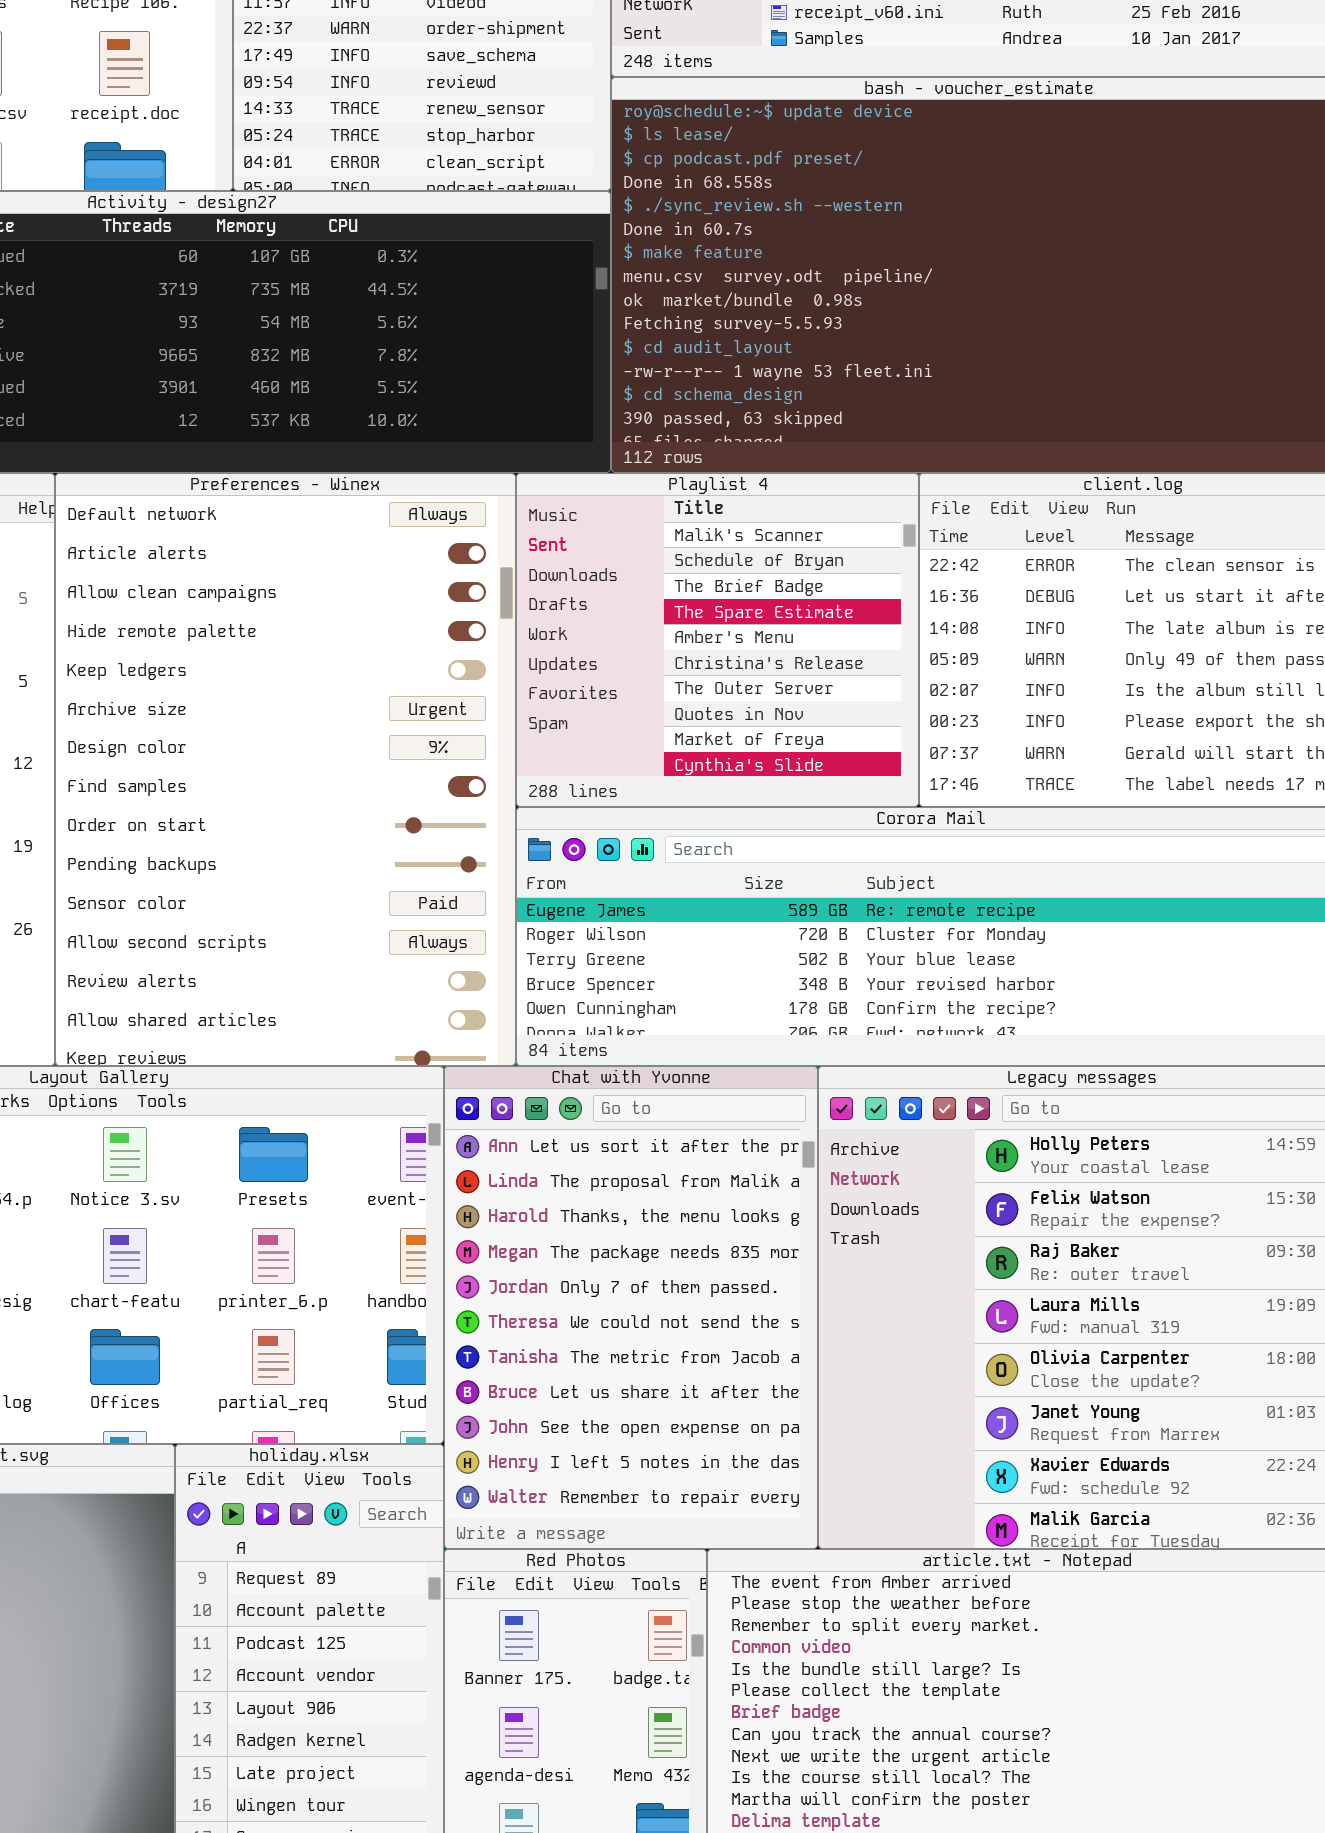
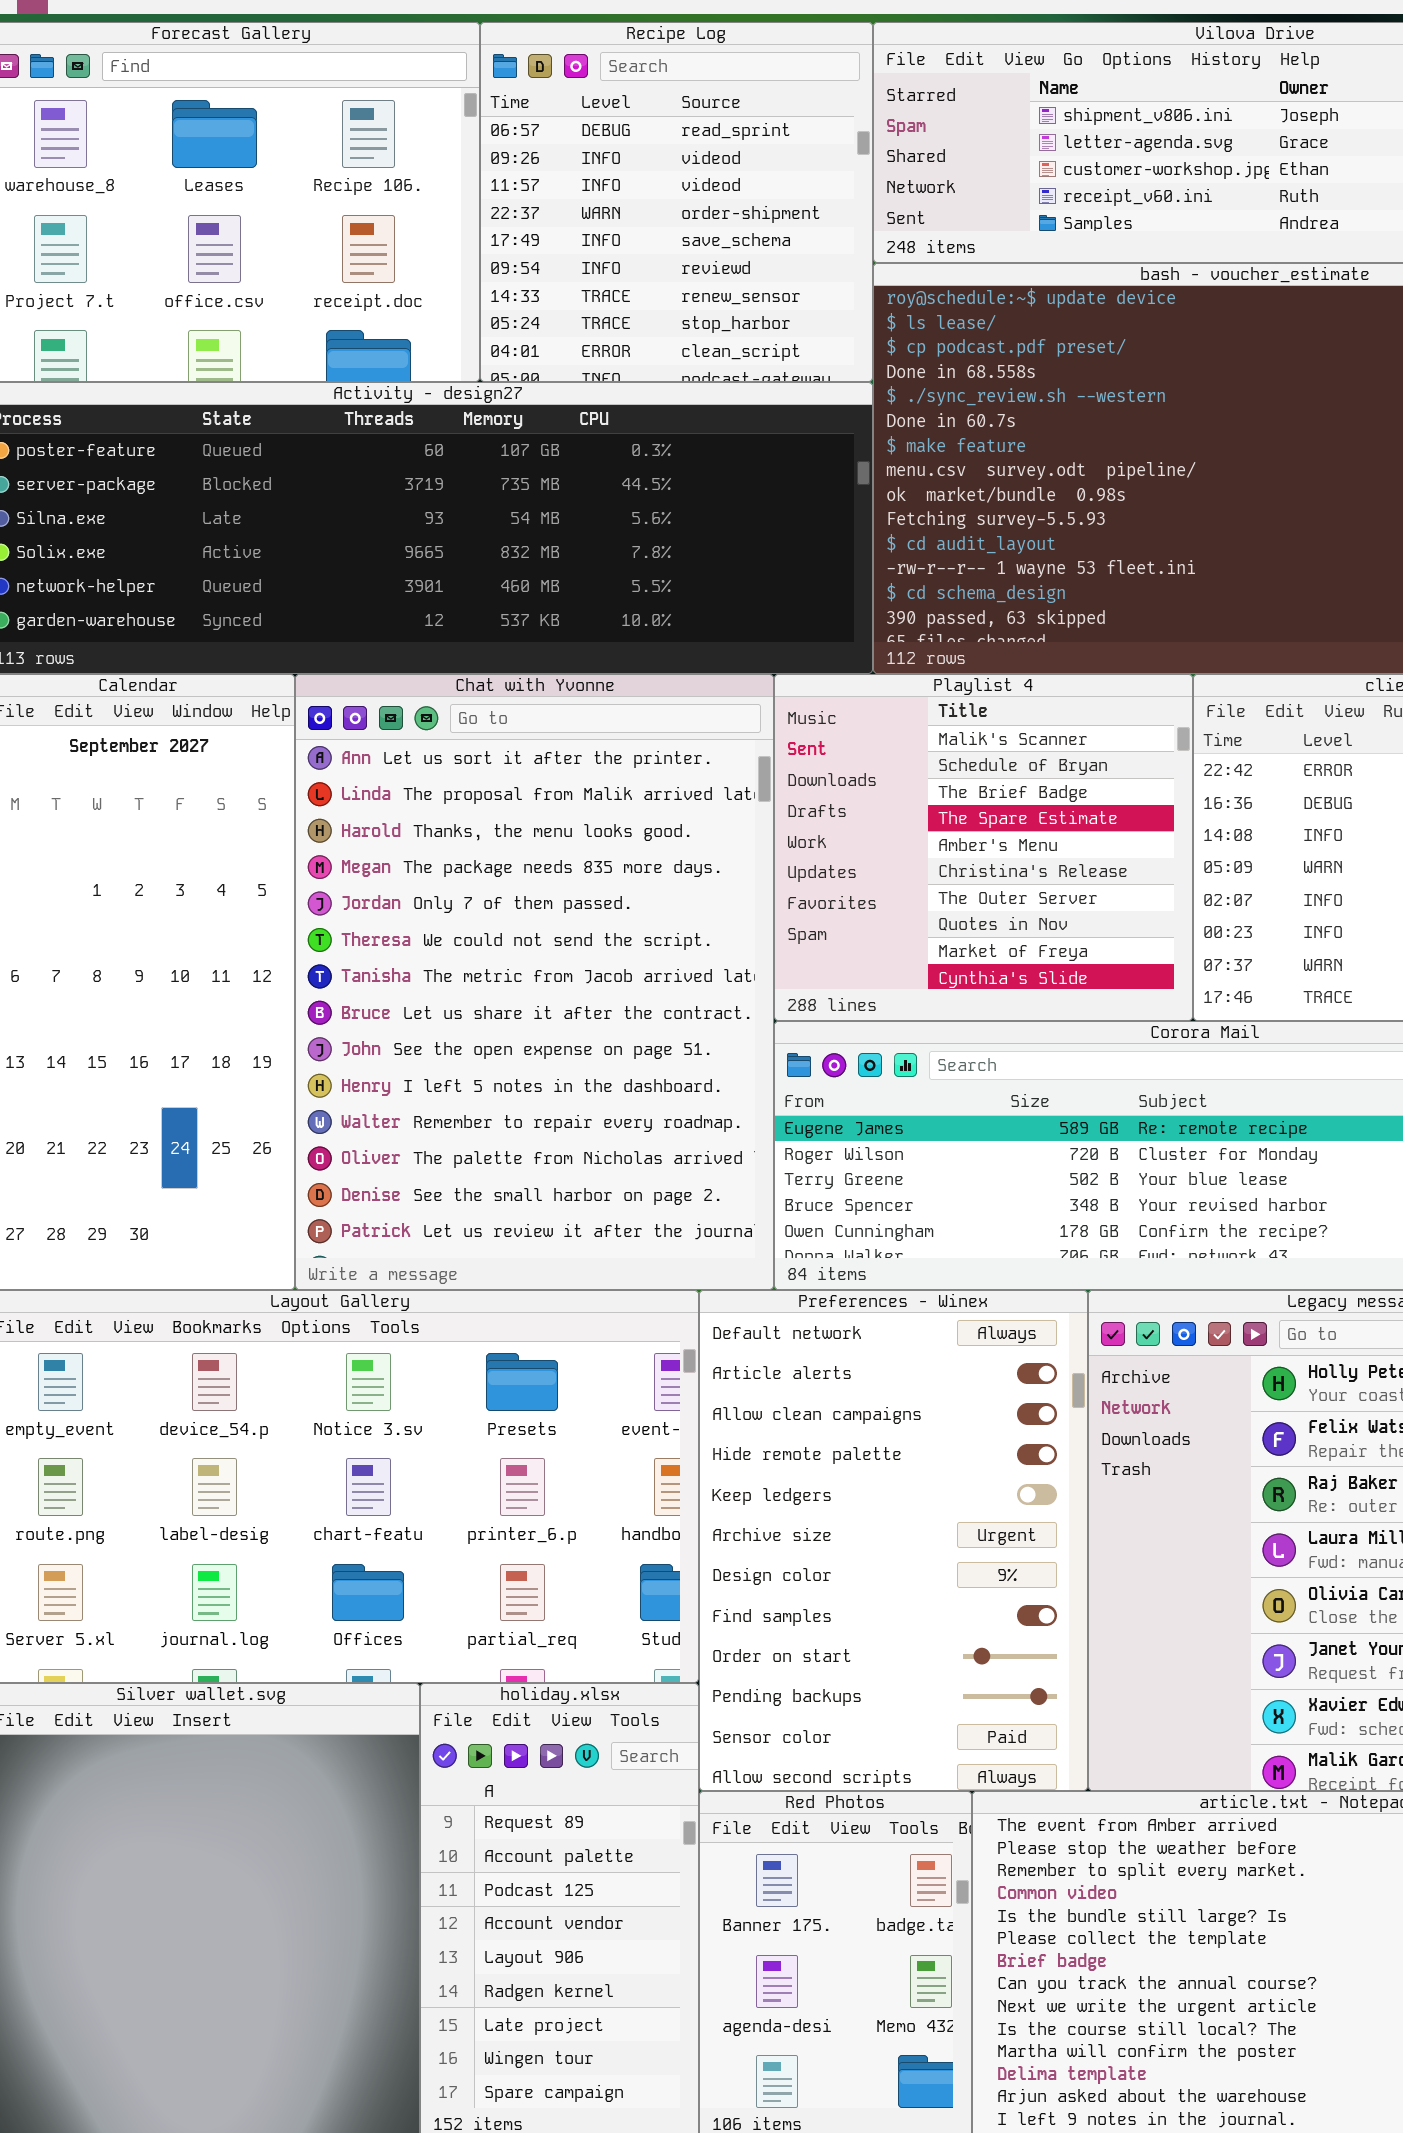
Preferences - Winex: [55,473,516,1066] -> [699,1290,1088,1791], moved, resized
Chat with Yvonne: [444,1066,818,1549] -> [295,674,774,1290], moved, resized

